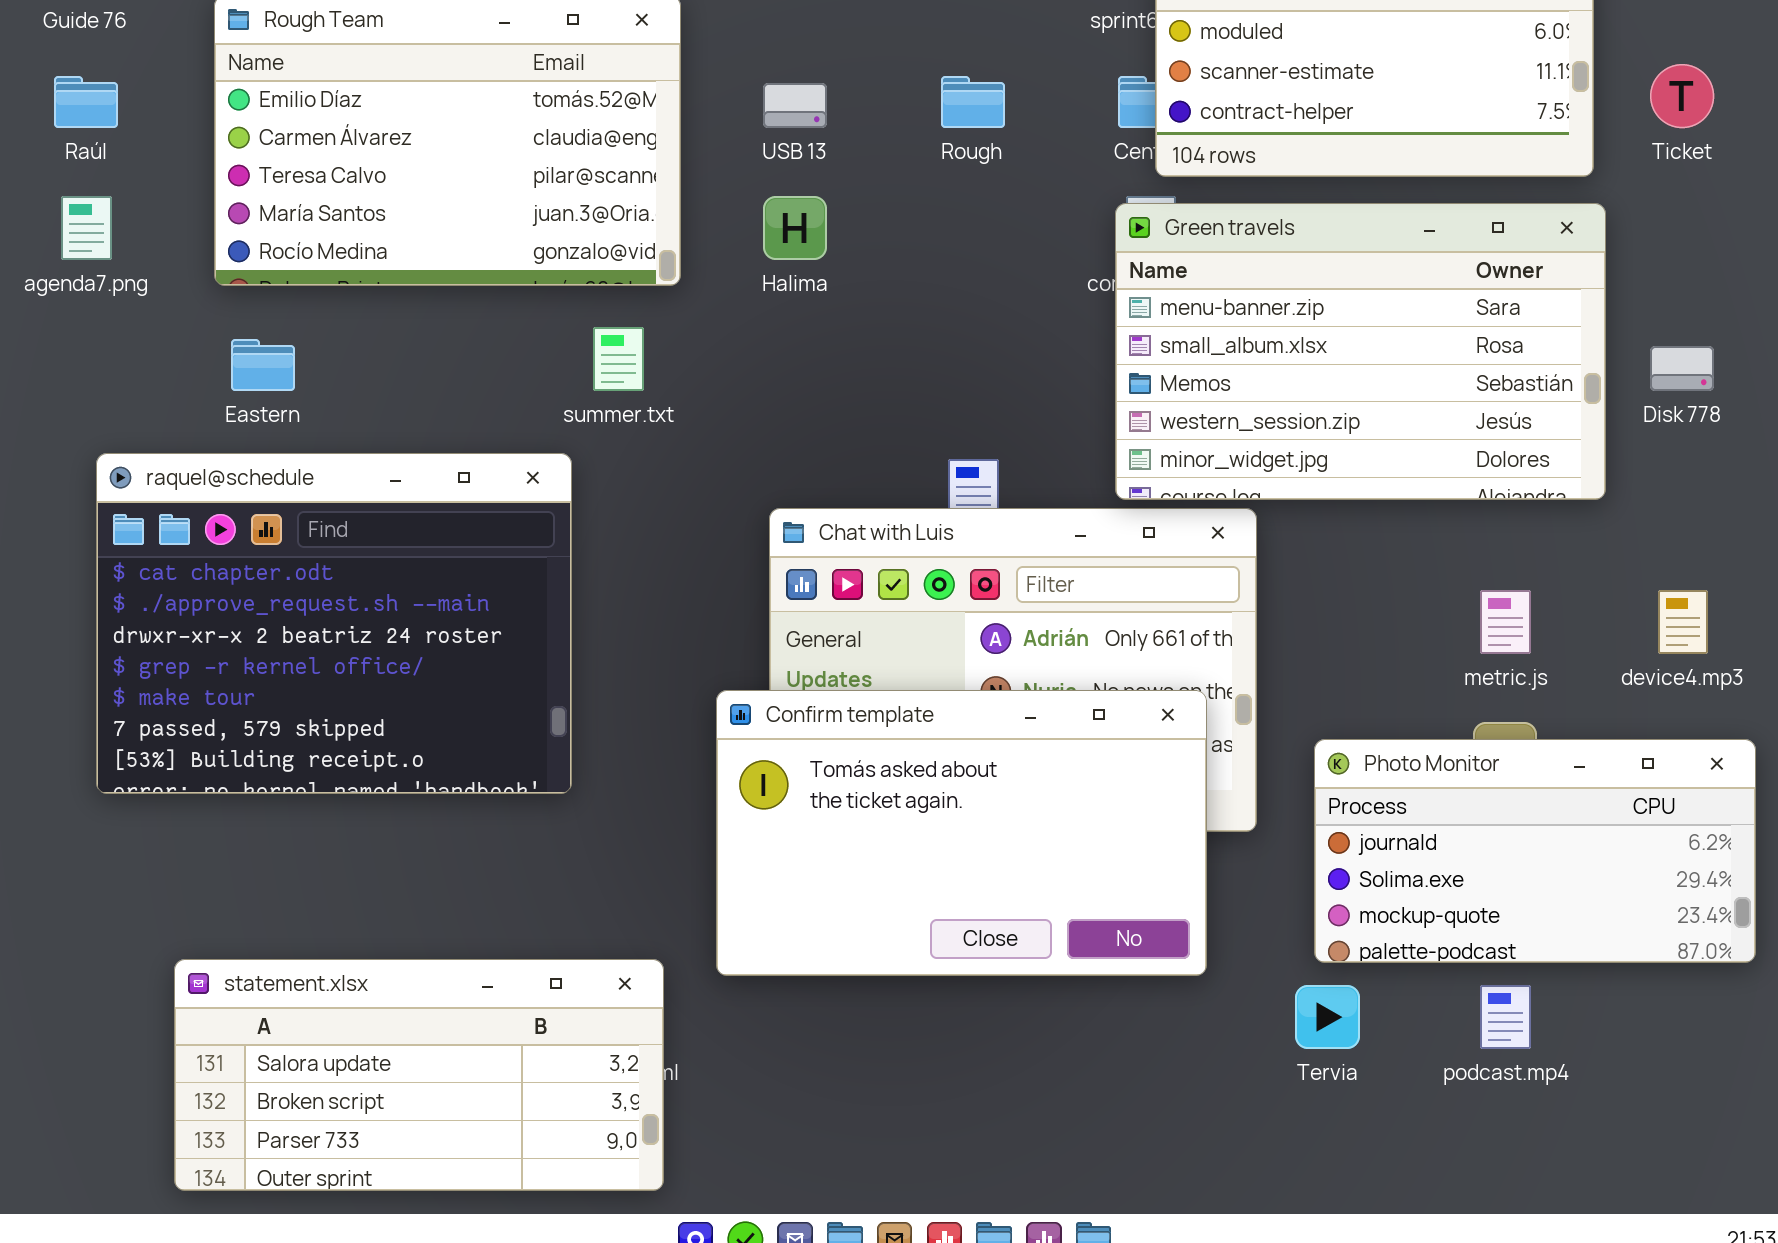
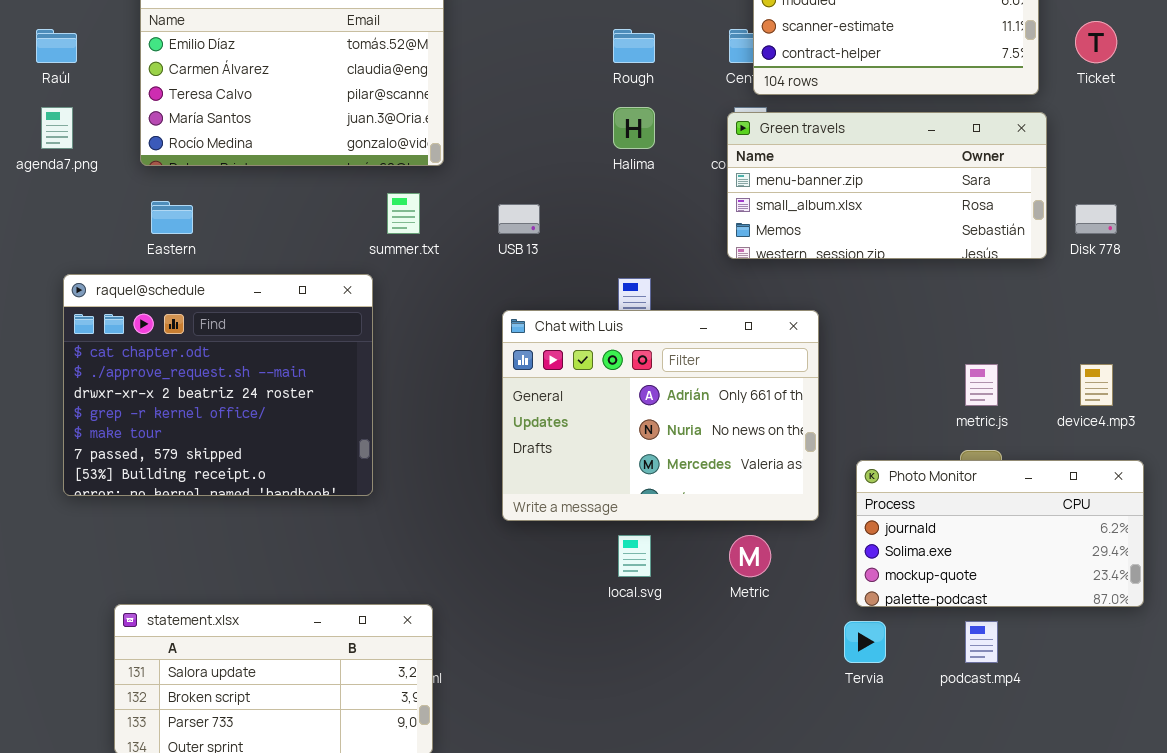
USB 13: [763,83,827,128] -> [498,204,540,234], moved
Halima: [763,196,827,260] -> [613,107,655,149], moved
Green travels: [1115,203,1606,500] -> [727,112,1047,259], resized
Confirm template: [716,690,1207,976] -> none, closed

